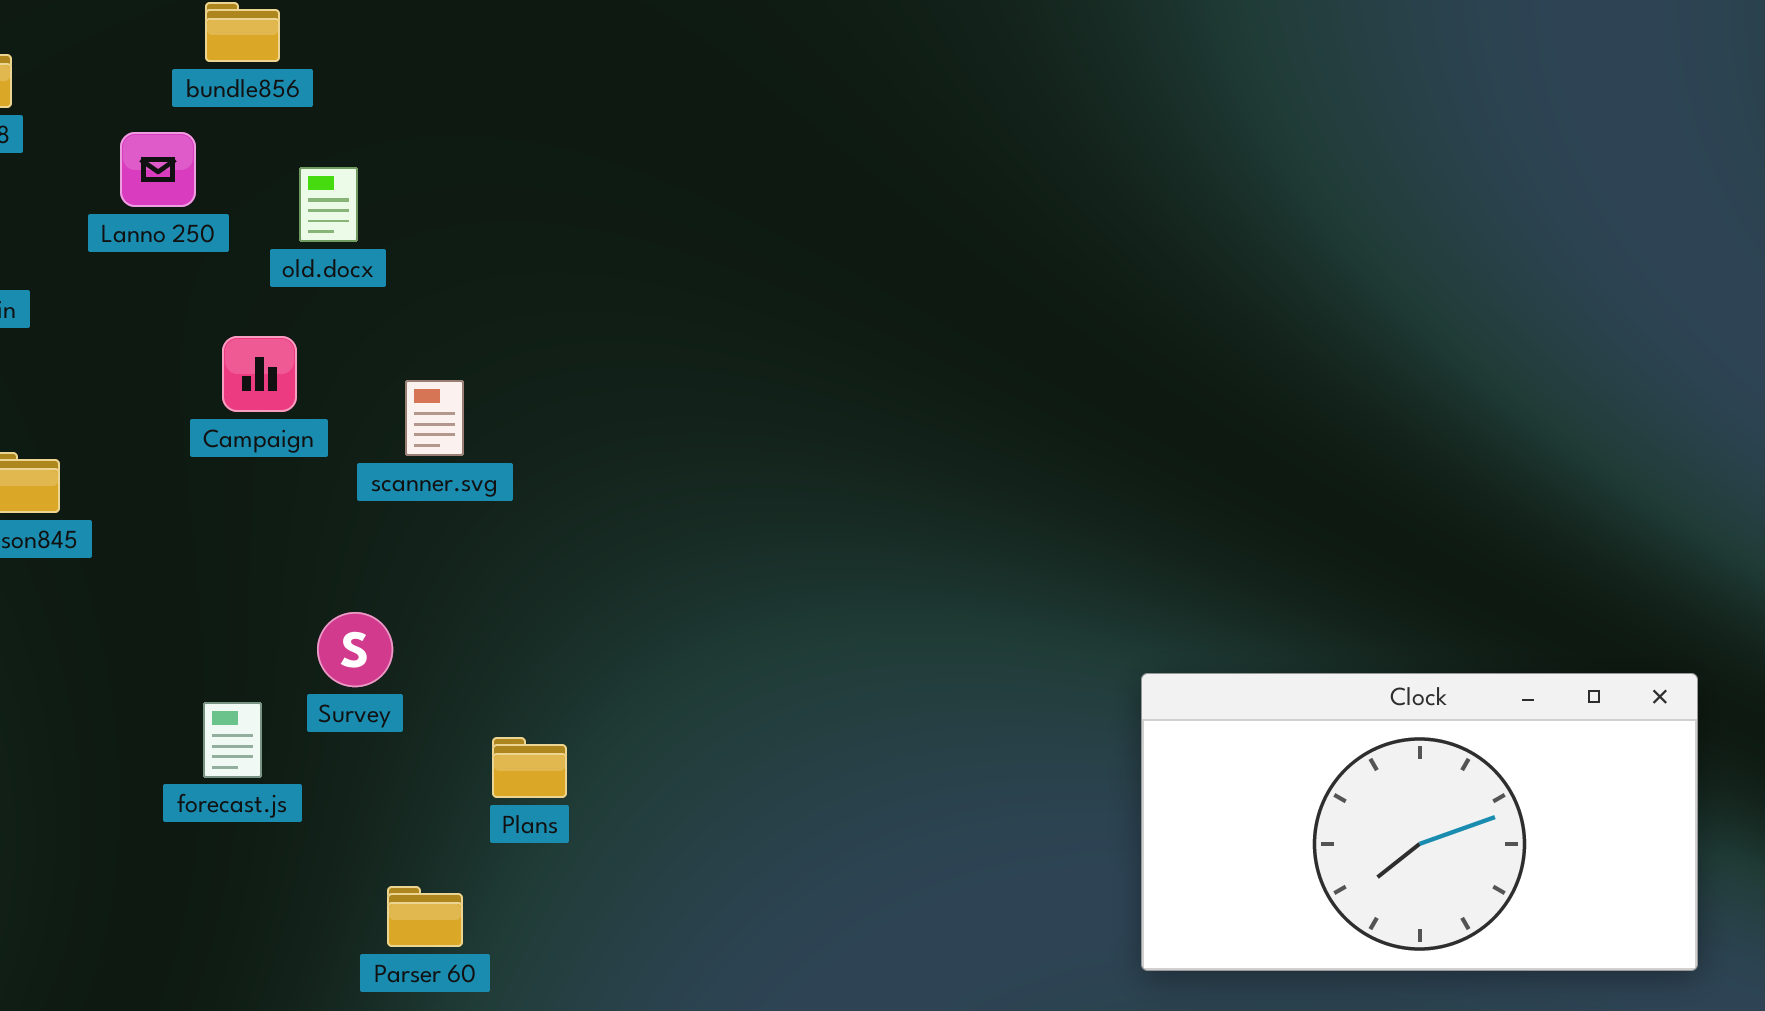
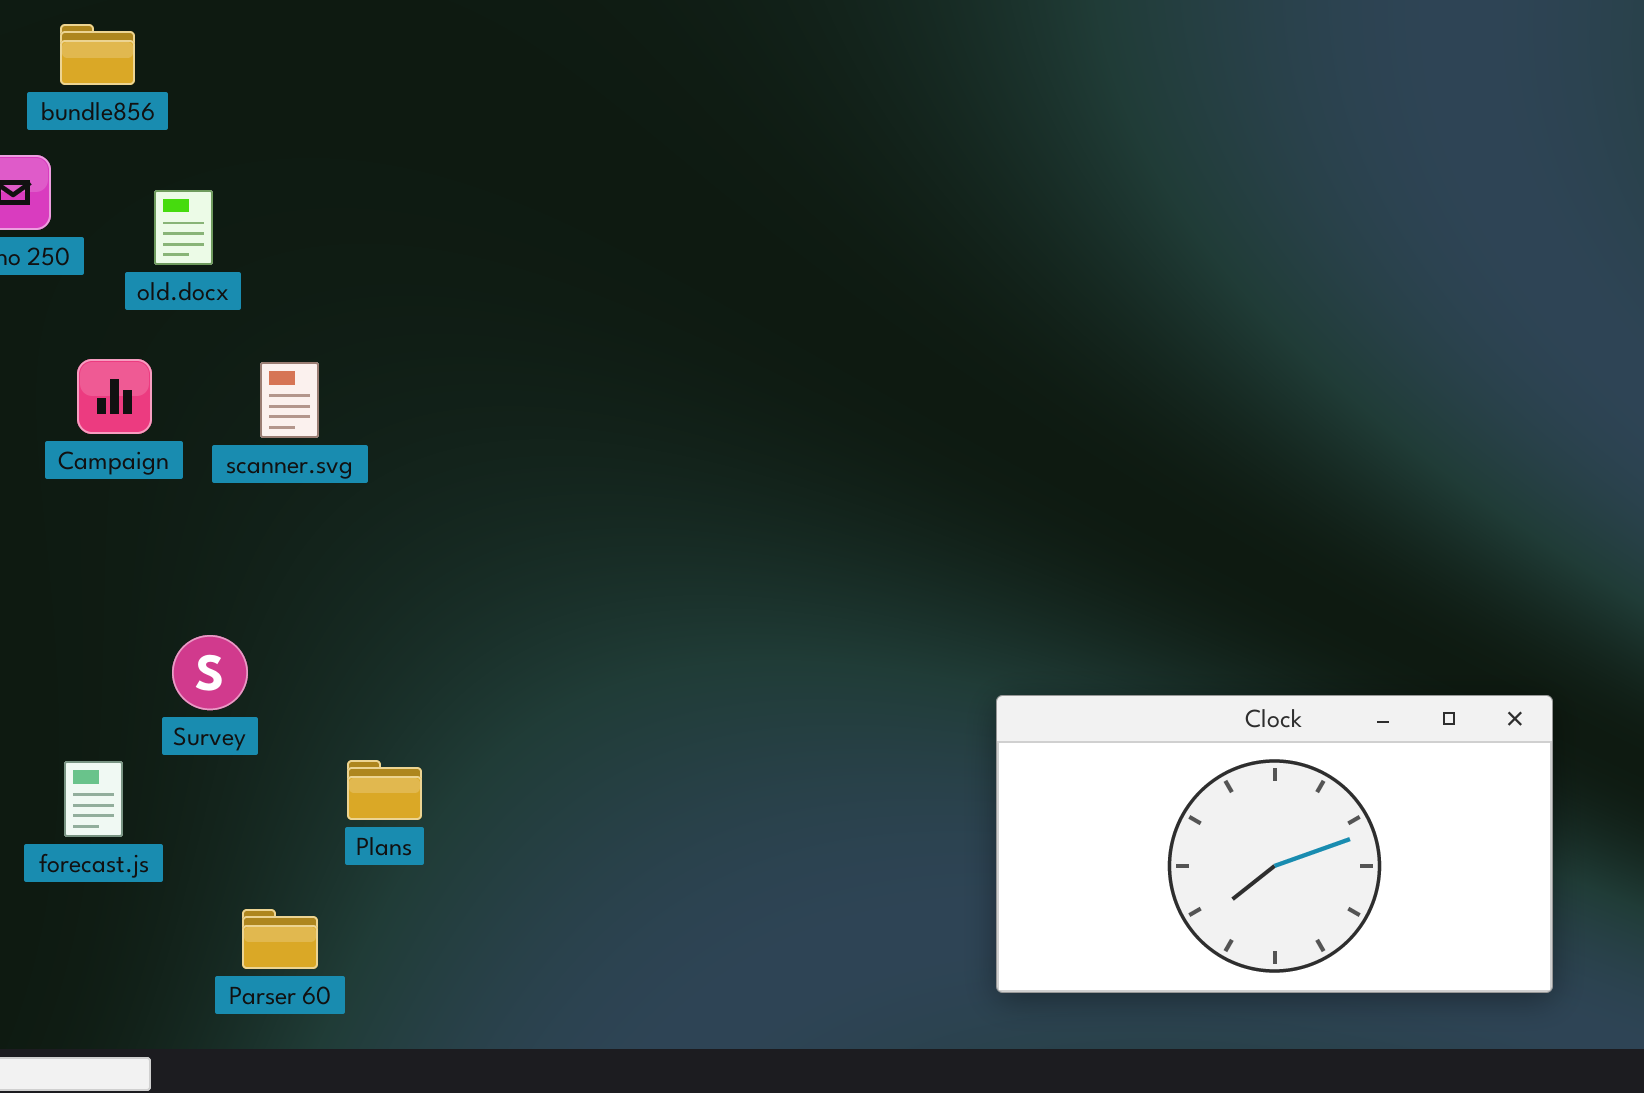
scanner.svg: [405,380,464,456] -> [260,362,319,438], moved
forecast.js: [203,702,262,778] -> [64,761,123,837], moved

